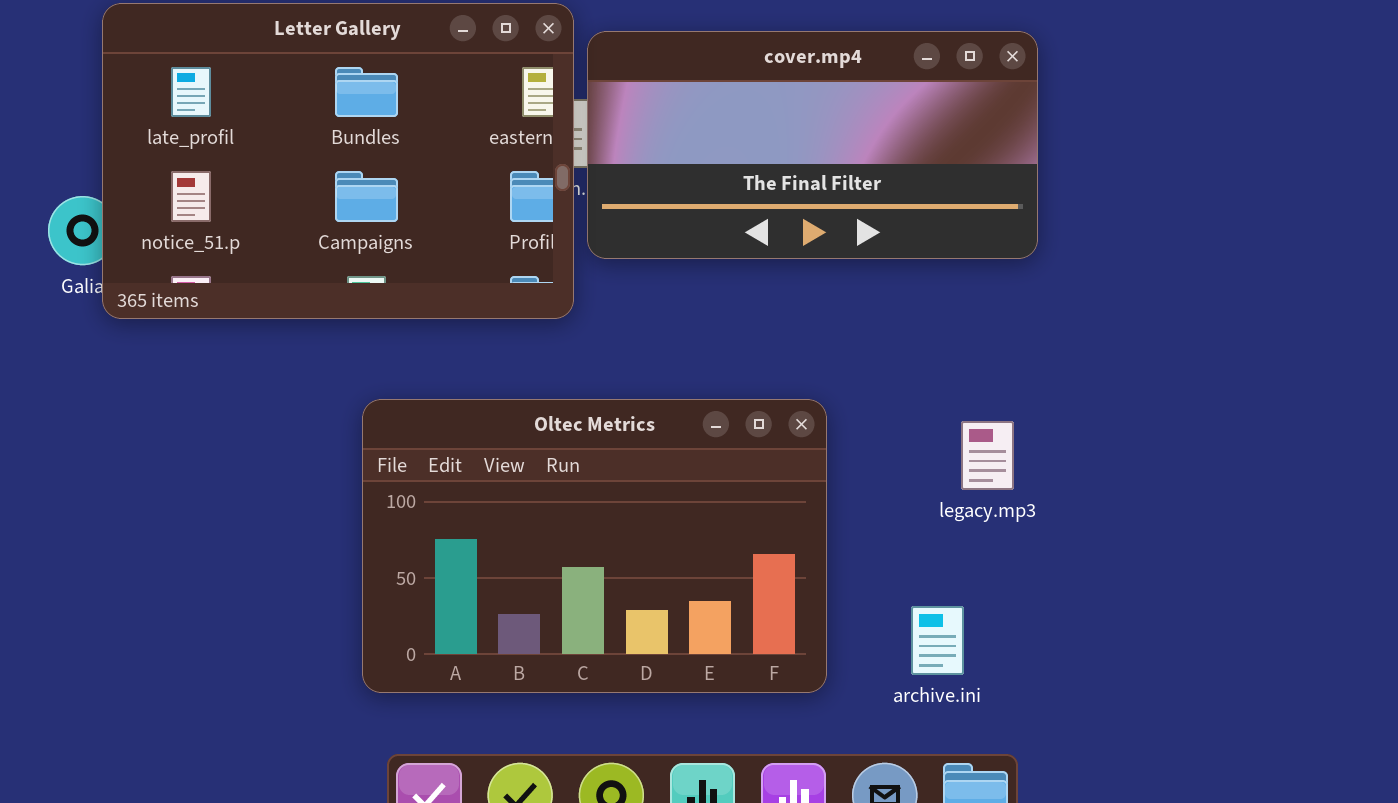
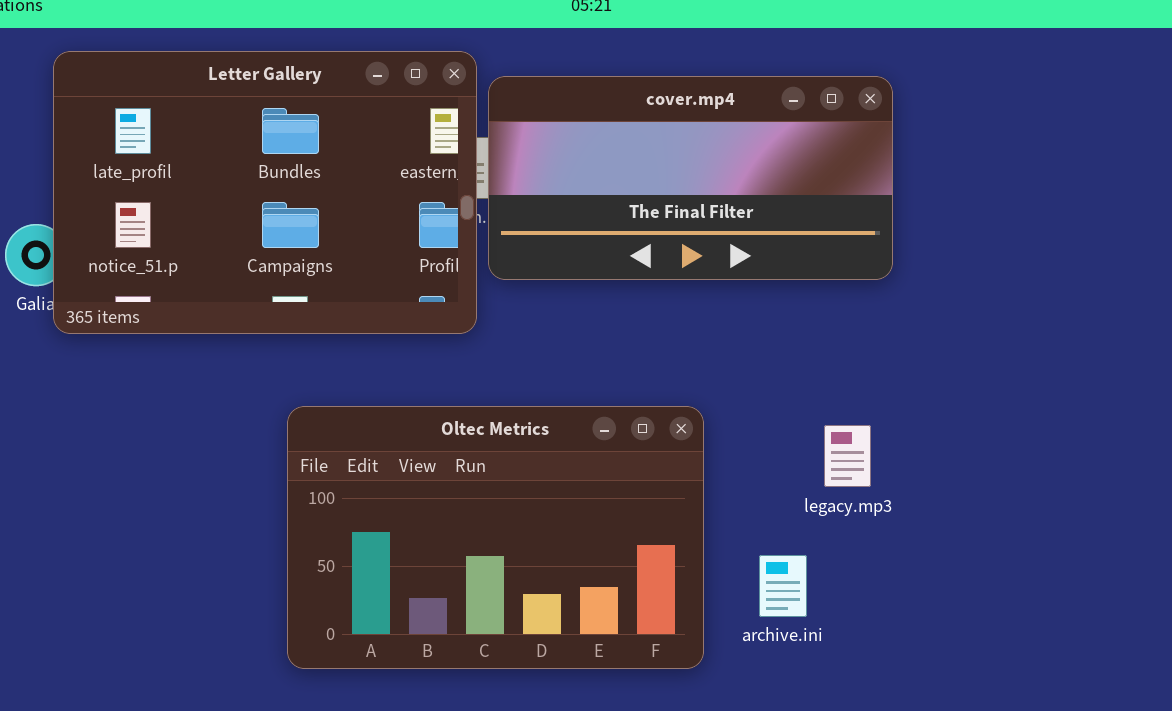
archive.ini: [911,606,964,675] -> [759,555,807,617], moved

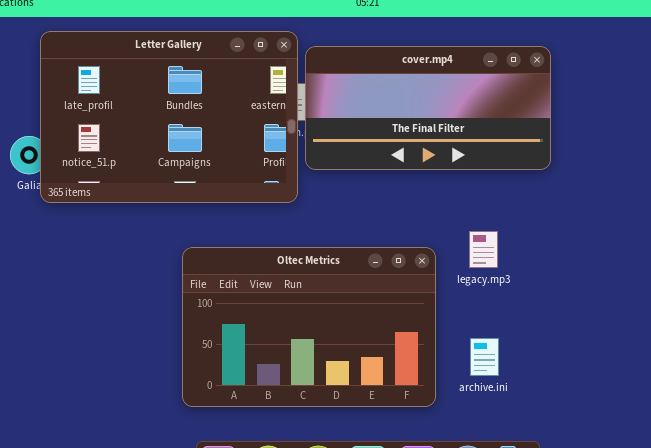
legacy.mp3: [824,425,871,487] -> [469,231,498,268], moved

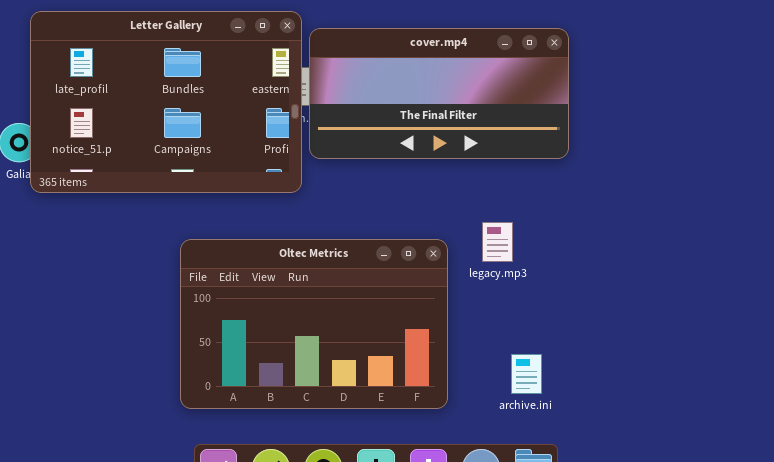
archive.ini: [470,338,499,376] -> [511,354,542,394], moved

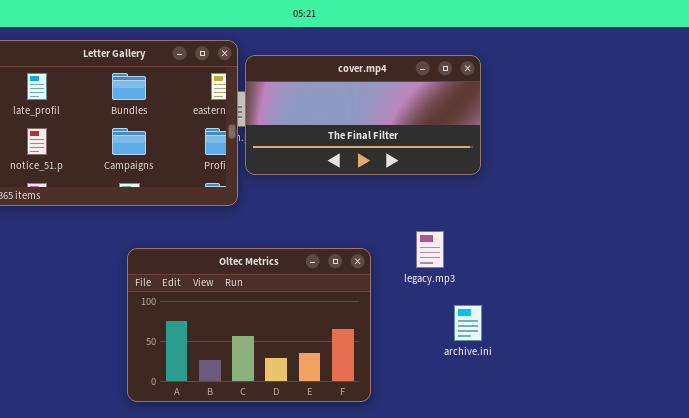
legacy.mp3: [482,222,513,262] -> [416,231,444,268], moved
archive.ini: [511,354,542,394] -> [454,305,482,341], moved

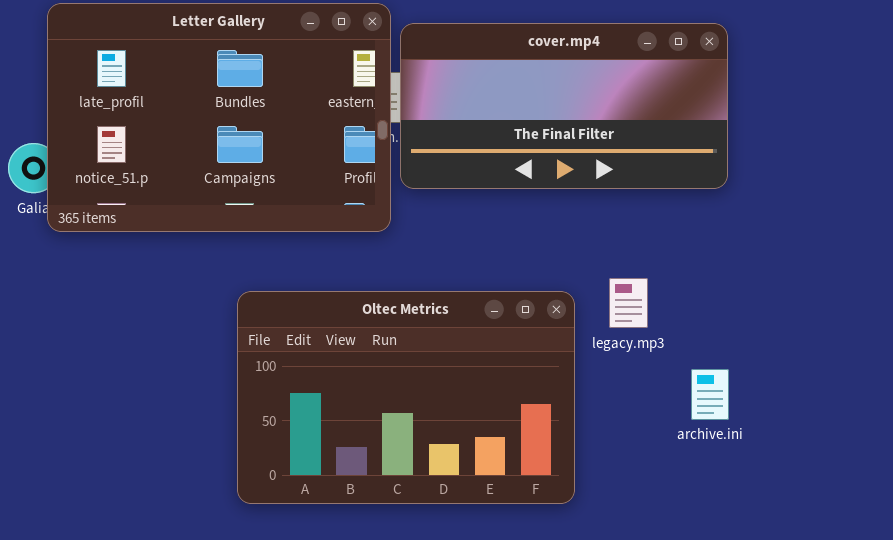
legacy.mp3: [416,231,444,268] -> [609,278,648,328], moved

